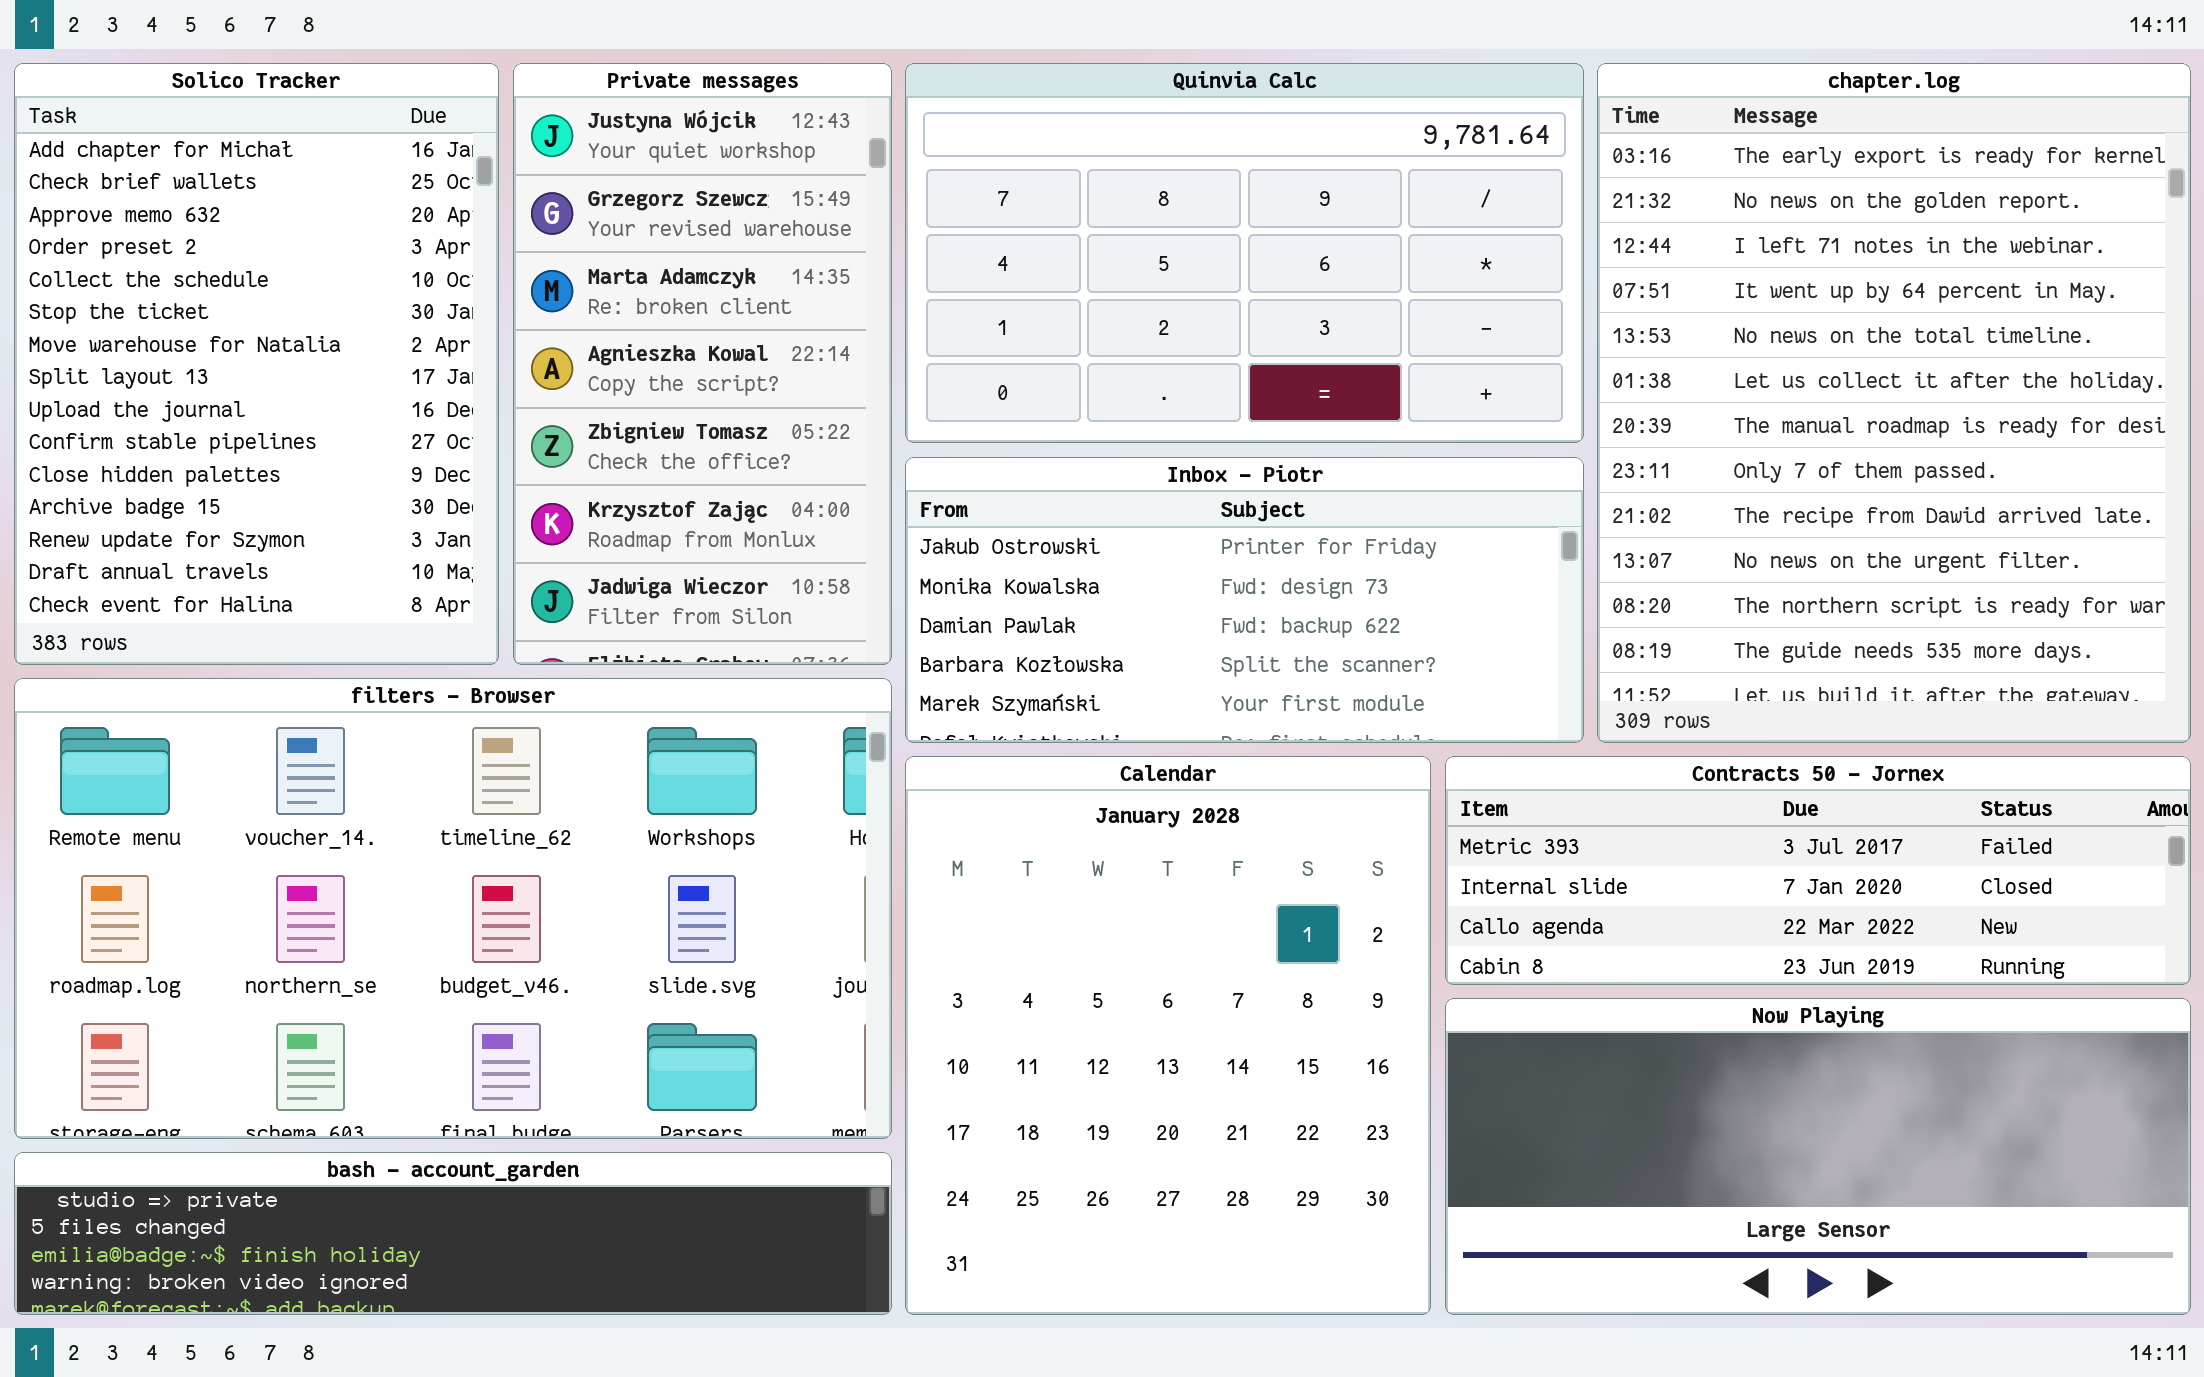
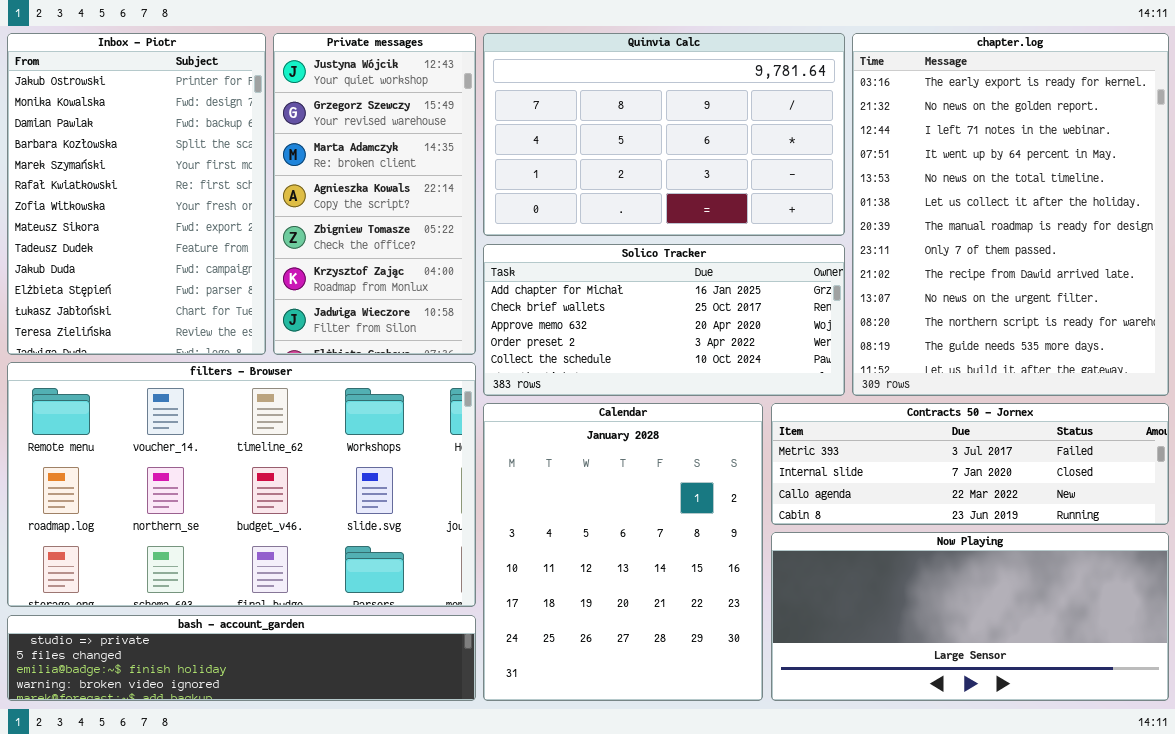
Solico Tracker: [14,63,499,665] -> [483,244,845,396], moved, resized
Inbox - Piotr: [905,457,1584,743] -> [7,33,266,355], moved, resized

